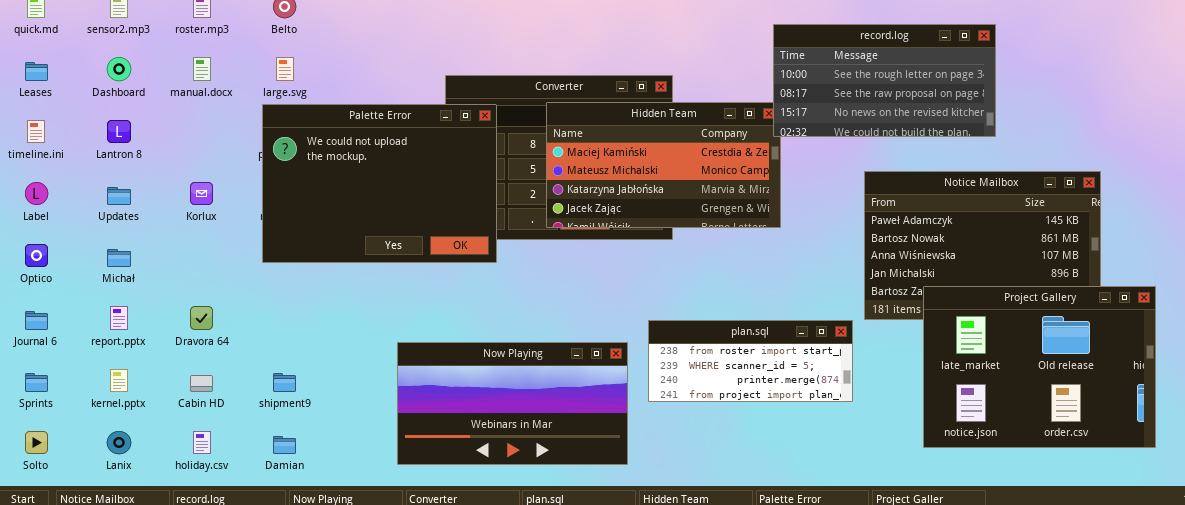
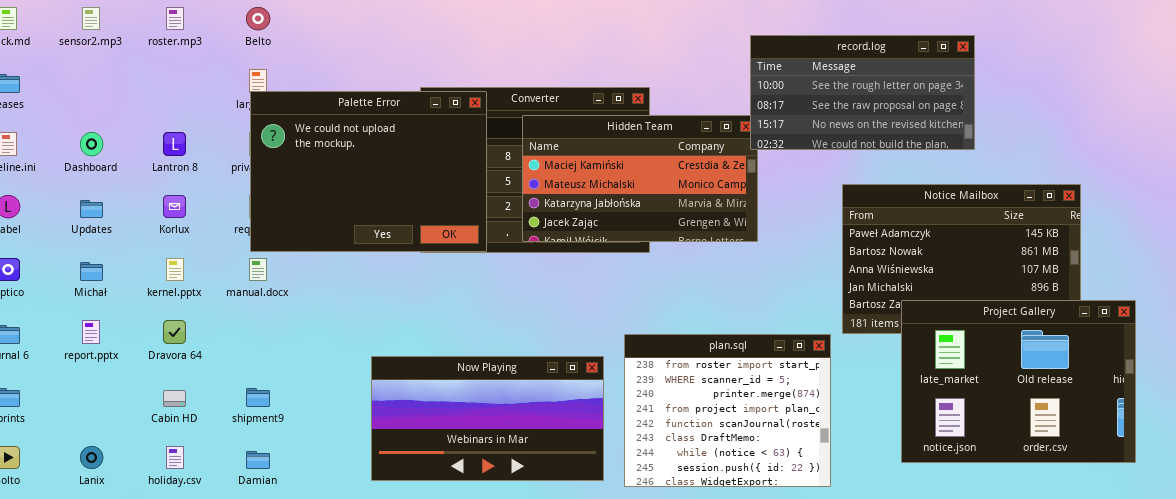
Dashboard: [107,57,131,81] -> [80,132,103,156], moved
manual.docx: [193,57,211,81] -> [249,258,267,281], moved
Palette Error: [262,104,497,263] -> [250,91,487,252], moved
Lantron 8: [107,120,131,143] -> [163,132,186,156], moved
plan.sql: [648,320,853,402] -> [624,334,831,487], resized
kernel.pptx: [110,369,128,392] -> [166,258,184,281], moved

